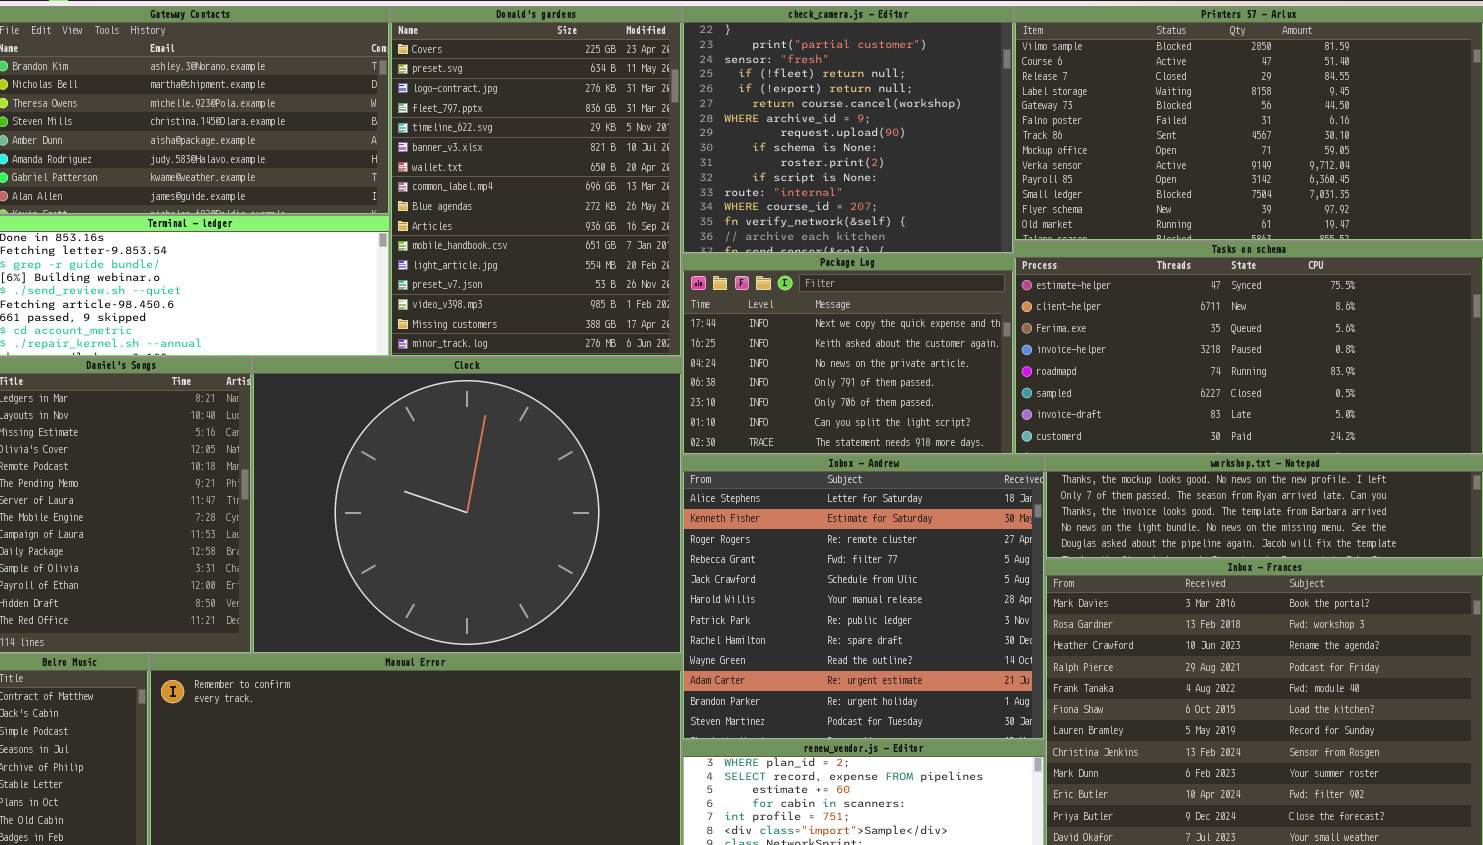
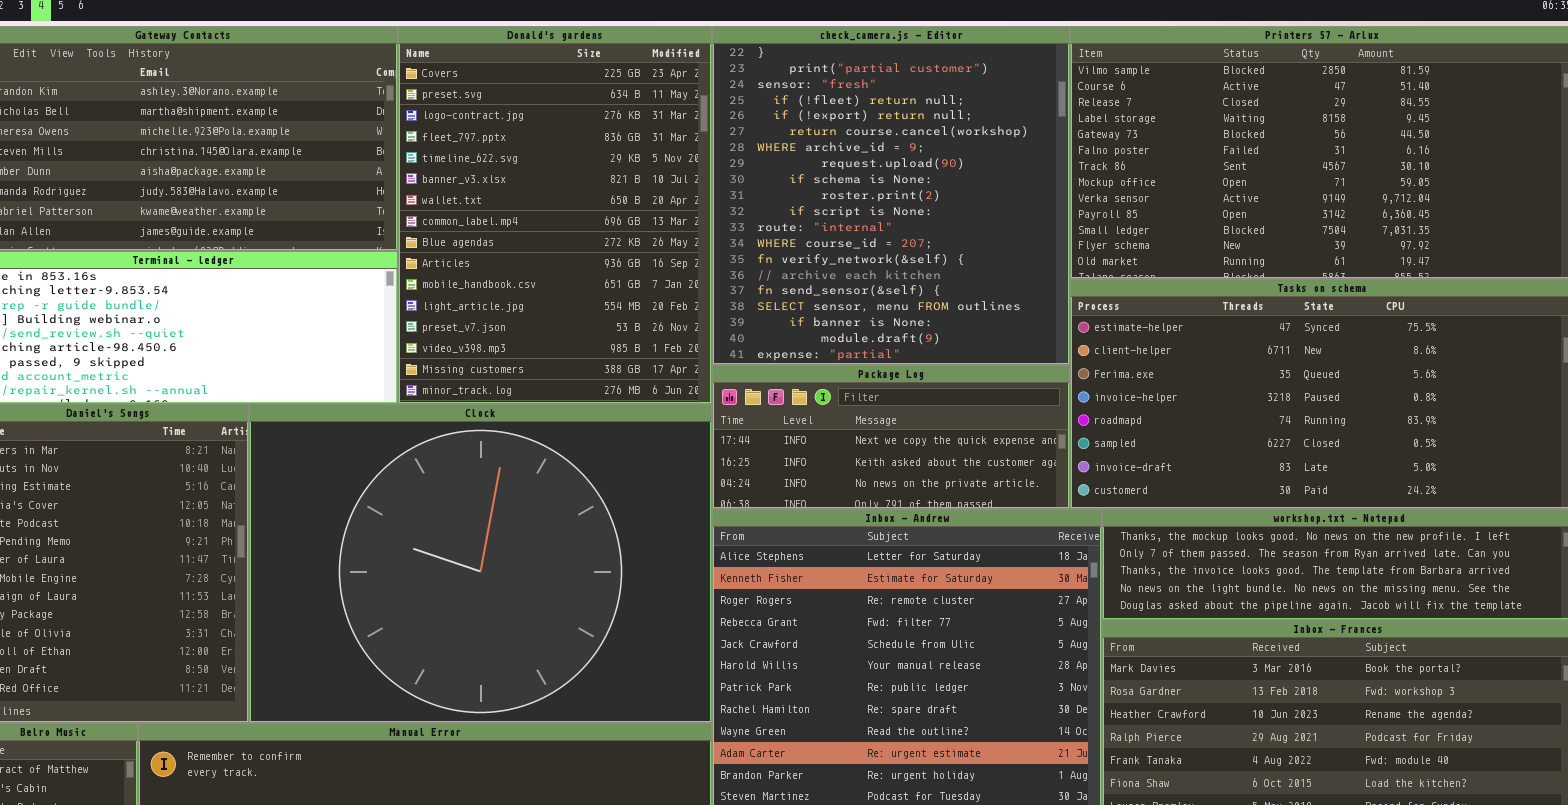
check_camera.js - Editor: [682,6,1014,254] -> [712,26,1070,365], resized
Package Log: [682,254,1014,455] -> [712,365,1070,509], resized

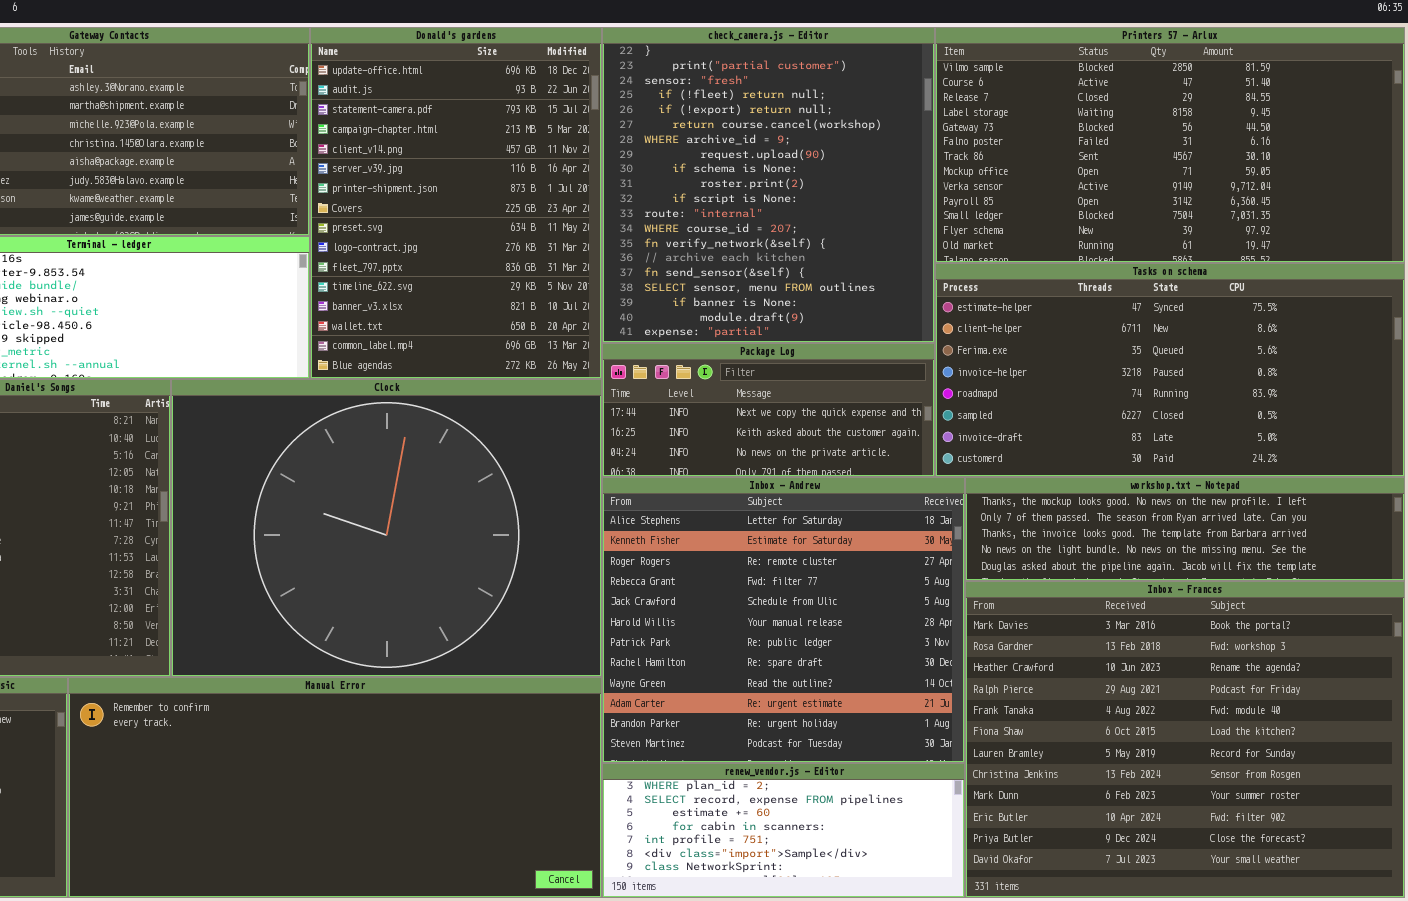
Donald's gardens: [398,26,712,404] -> [310,27,602,379], scrolled up 7 rows

